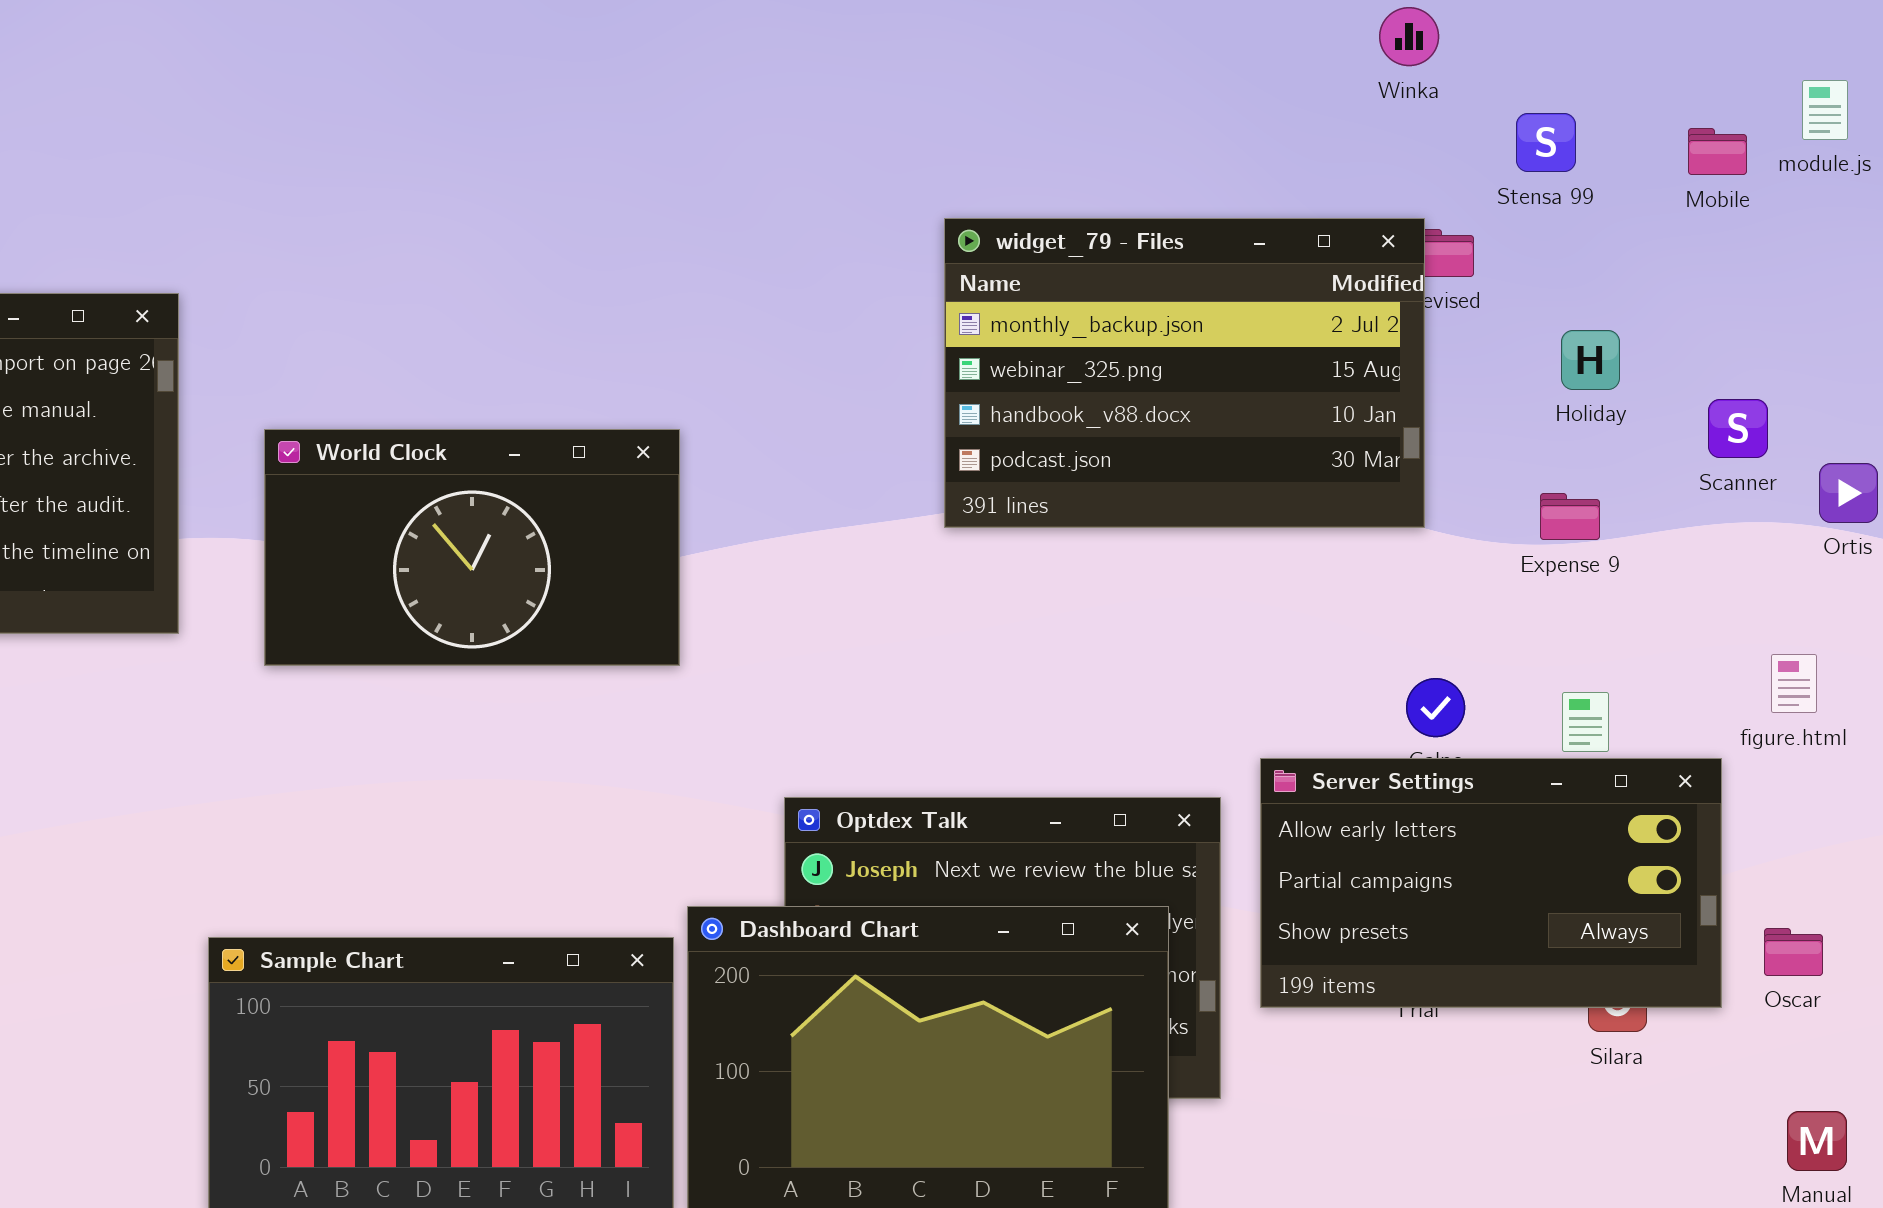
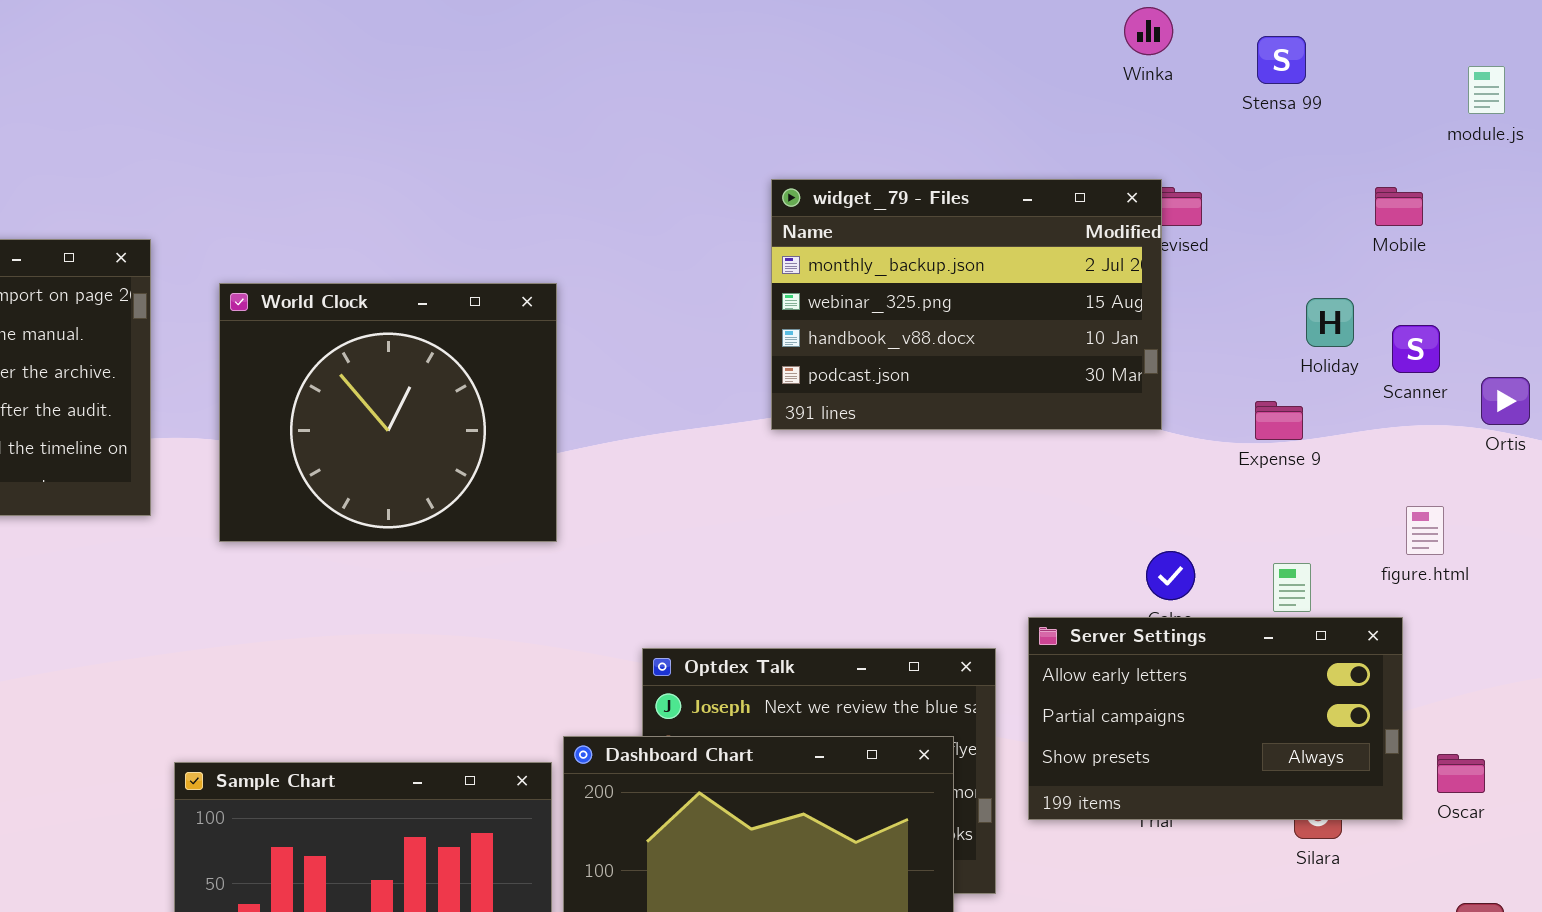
Stensa 99: [1516,113,1576,172] -> [1257,36,1306,84], moved
Mobile: [1688,128,1747,175] -> [1375,187,1423,226], moved
Holiday: [1561,330,1620,390] -> [1306,298,1354,347], moved
World Clock: [264,429,680,666] -> [219,283,557,542], resized
figure.html: [1771,654,1817,713] -> [1406,506,1444,555], moved

